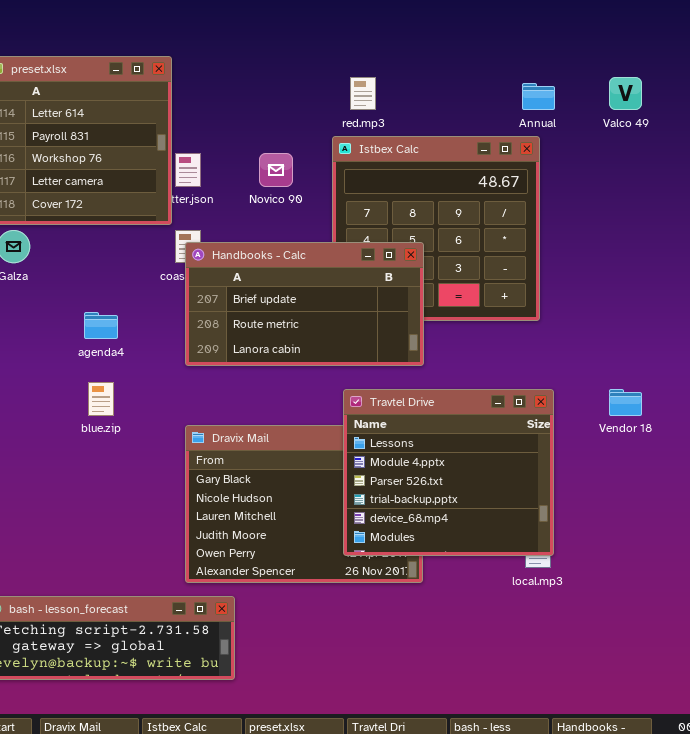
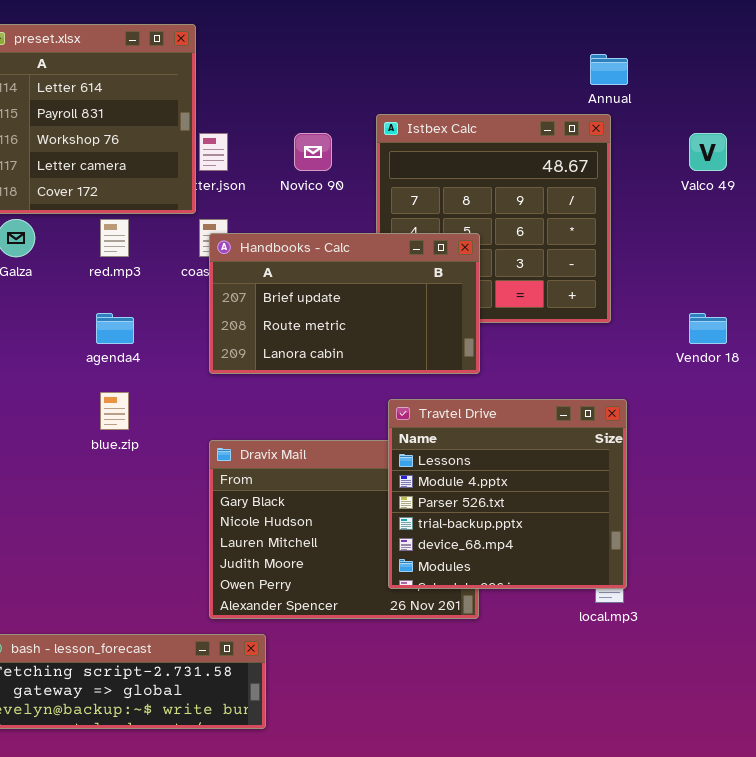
red.mp3: [350,77,376,110] -> [100,219,129,257], moved
Valco 49: [609,77,642,110] -> [689,133,727,171], moved
Vendor 18: [609,389,642,416] -> [689,313,727,344], moved

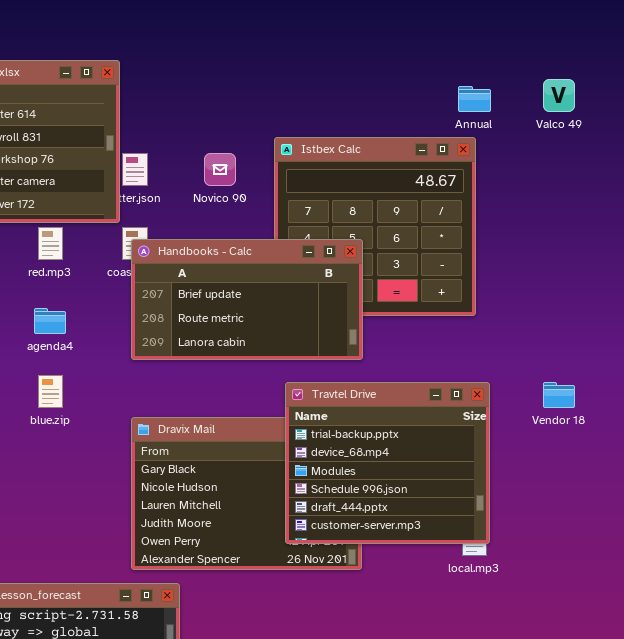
Valco 49: [689,133,727,171] -> [543,79,575,112], moved
Vendor 18: [689,313,727,344] -> [543,382,575,408], moved
Travtel Drive: [388,399,627,589] -> [285,382,490,544], scrolled down 3 rows

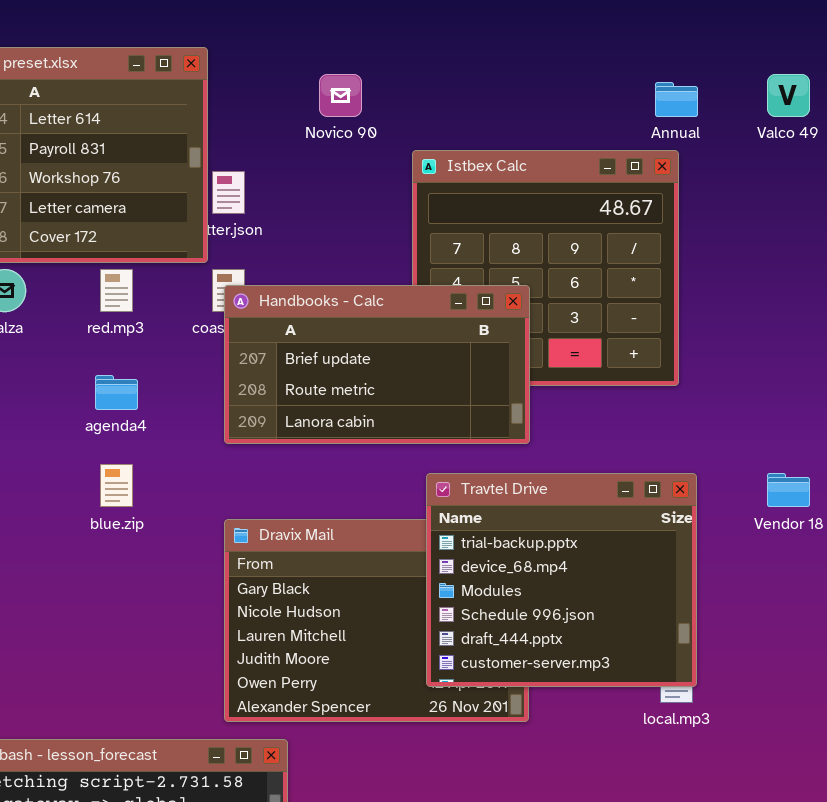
Novico 90: [204,153,236,186] -> [319,74,362,117], moved

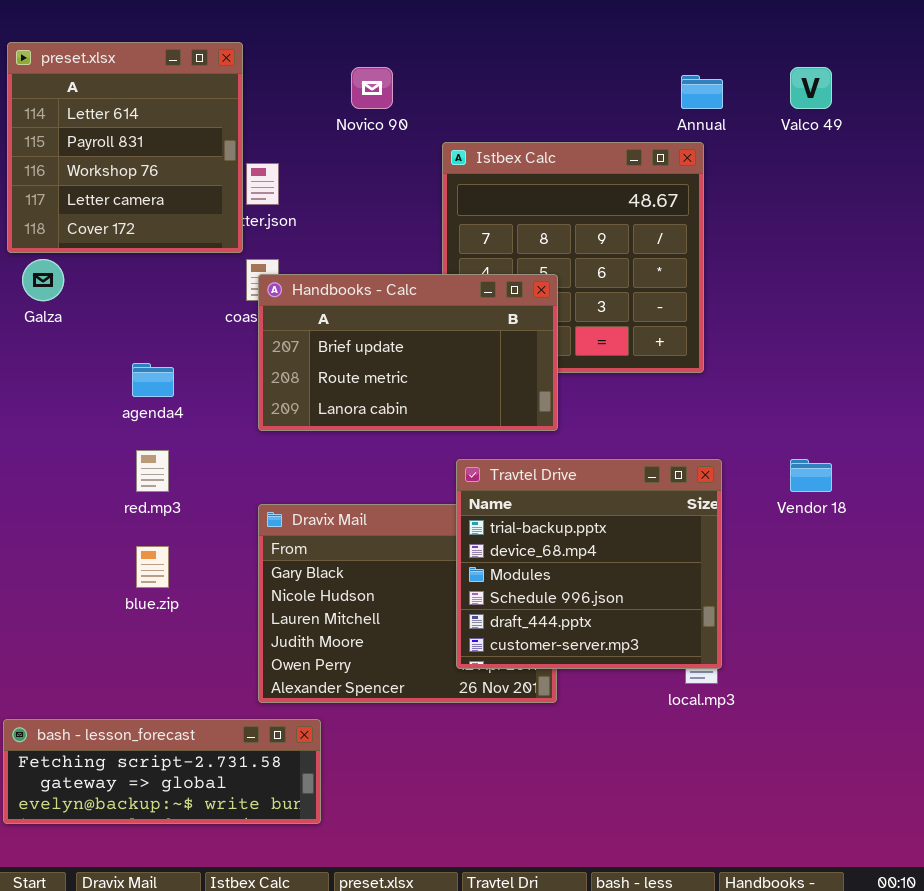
red.mp3: [100,269,133,312] -> [136,450,169,492], moved
blue.zip: [100,464,133,507] -> [136,546,169,588], moved

